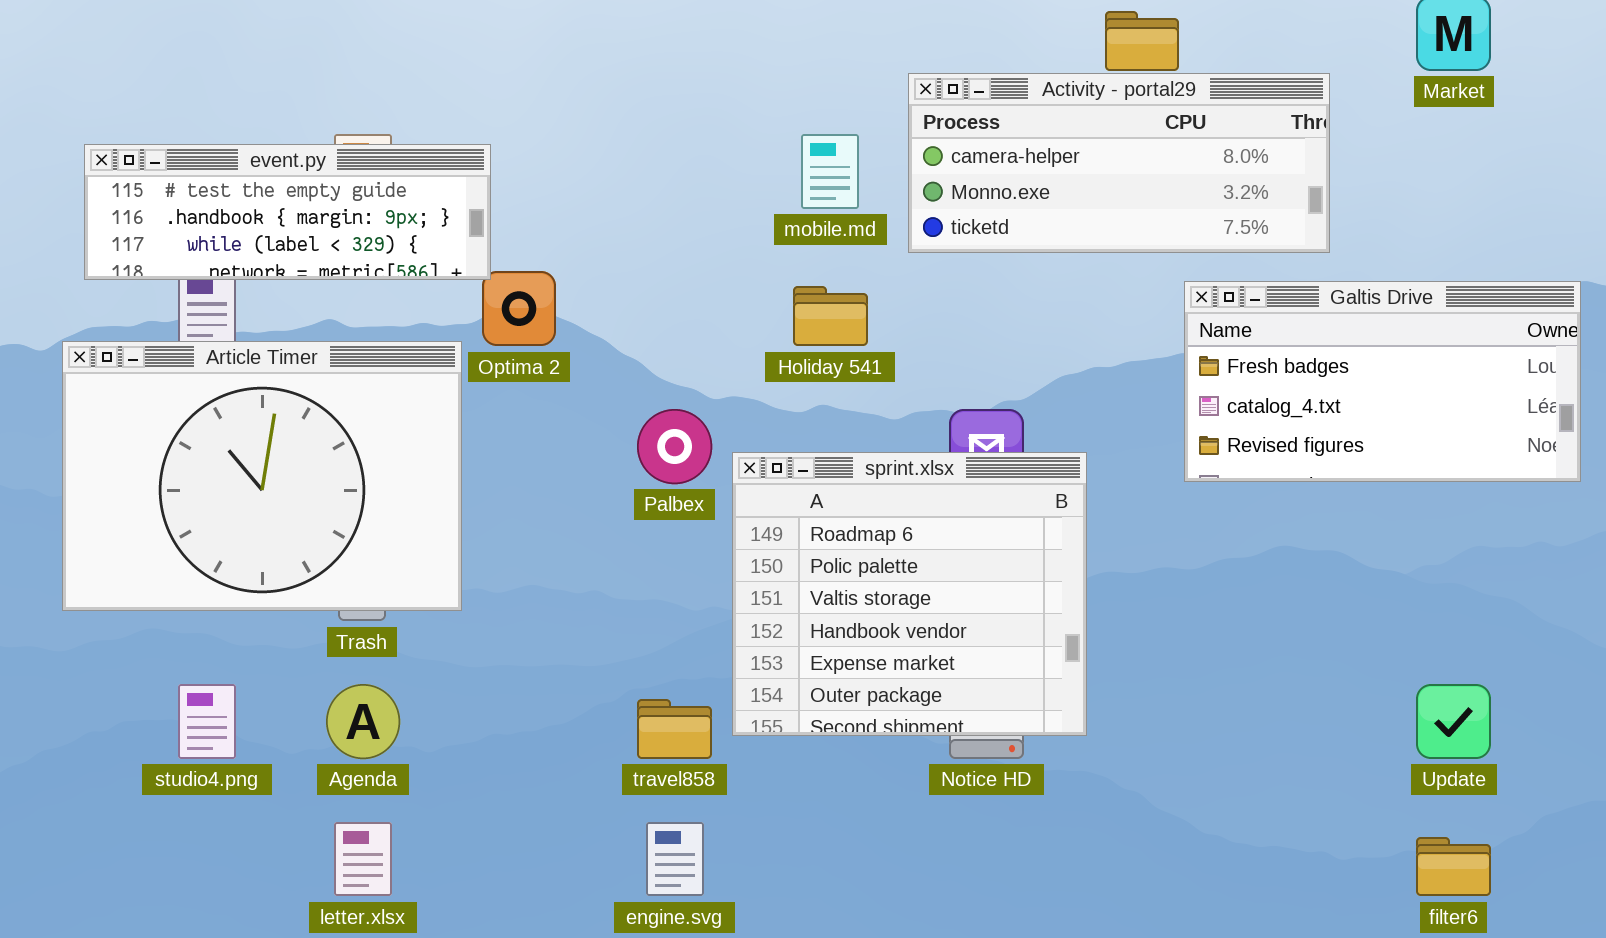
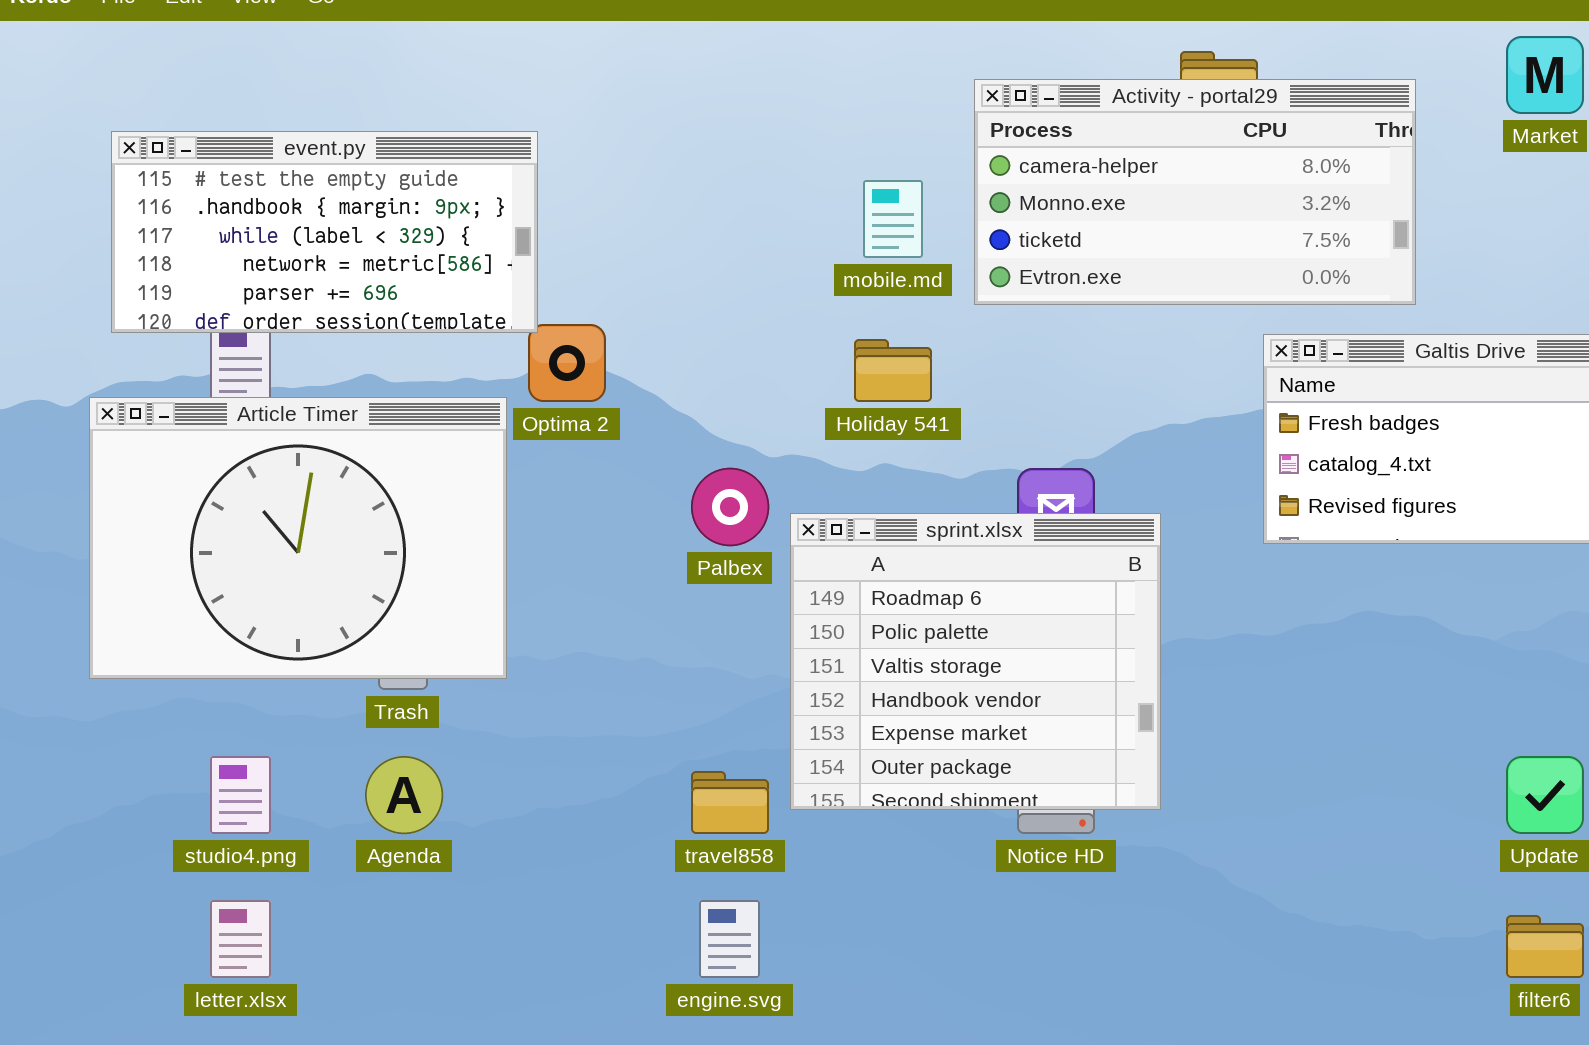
Activity - portal29: [908,73,1330,253] -> [974,79,1416,305], resized
event.py: [84,144,491,280] -> [111,131,538,333], resized
letter.xlsx: [334,822,392,896] -> [210,900,271,978], moved

